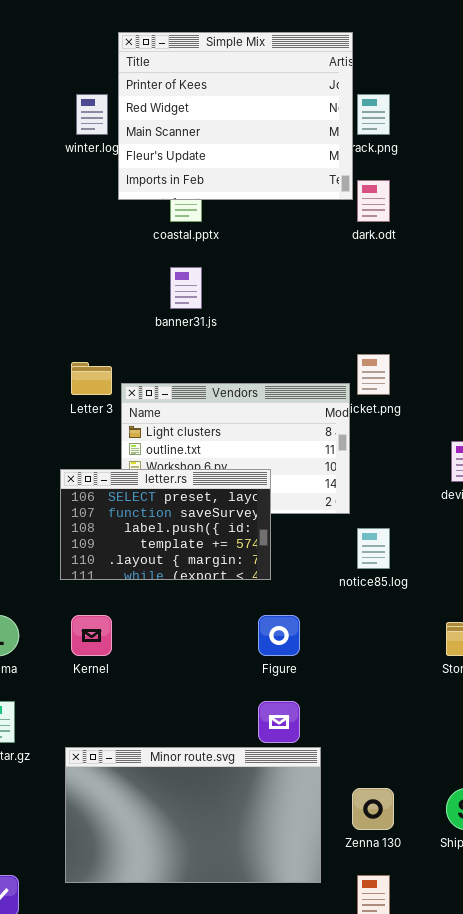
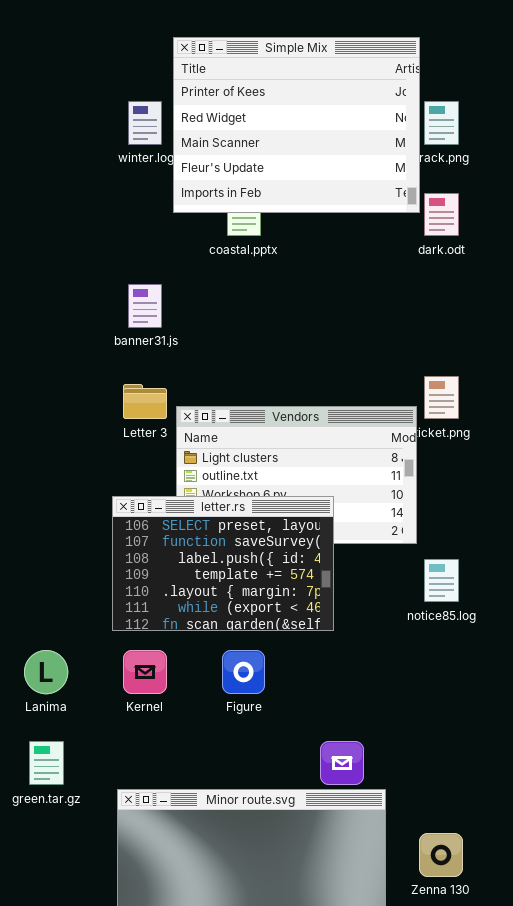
banner31.js: [170,267,202,309] -> [128,284,162,328], moved
letter.rs: [60,469,271,580] -> [112,496,334,631], resized
Figure: [258,615,300,656] -> [222,650,265,694], moved

